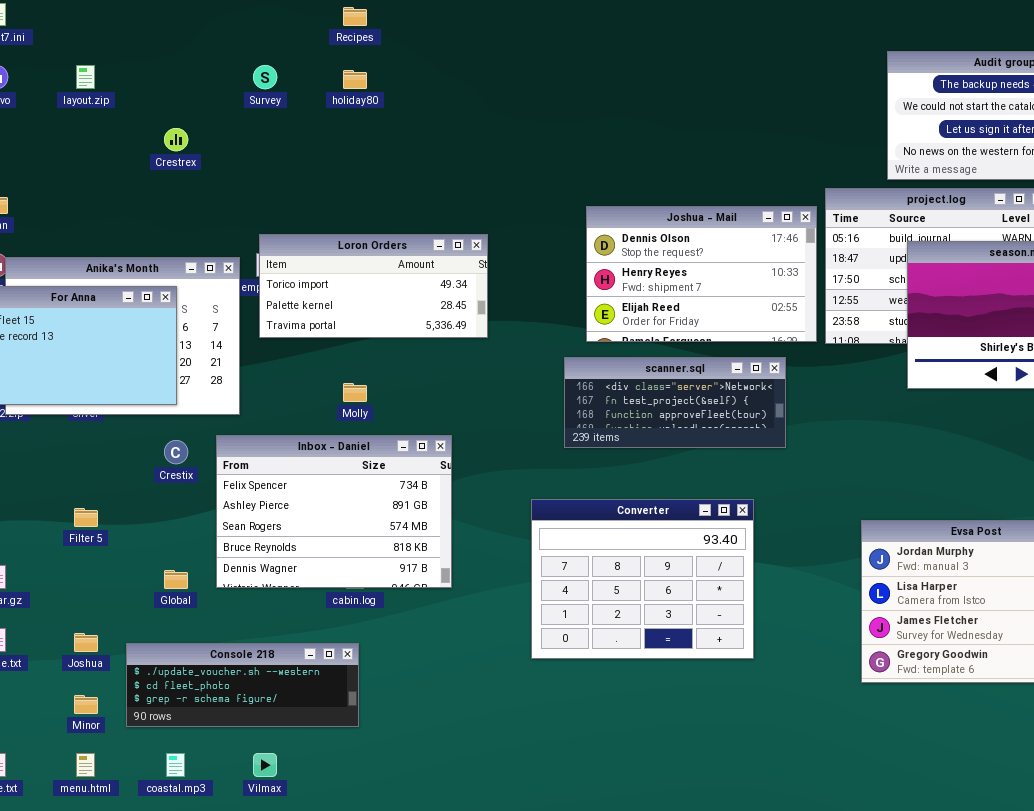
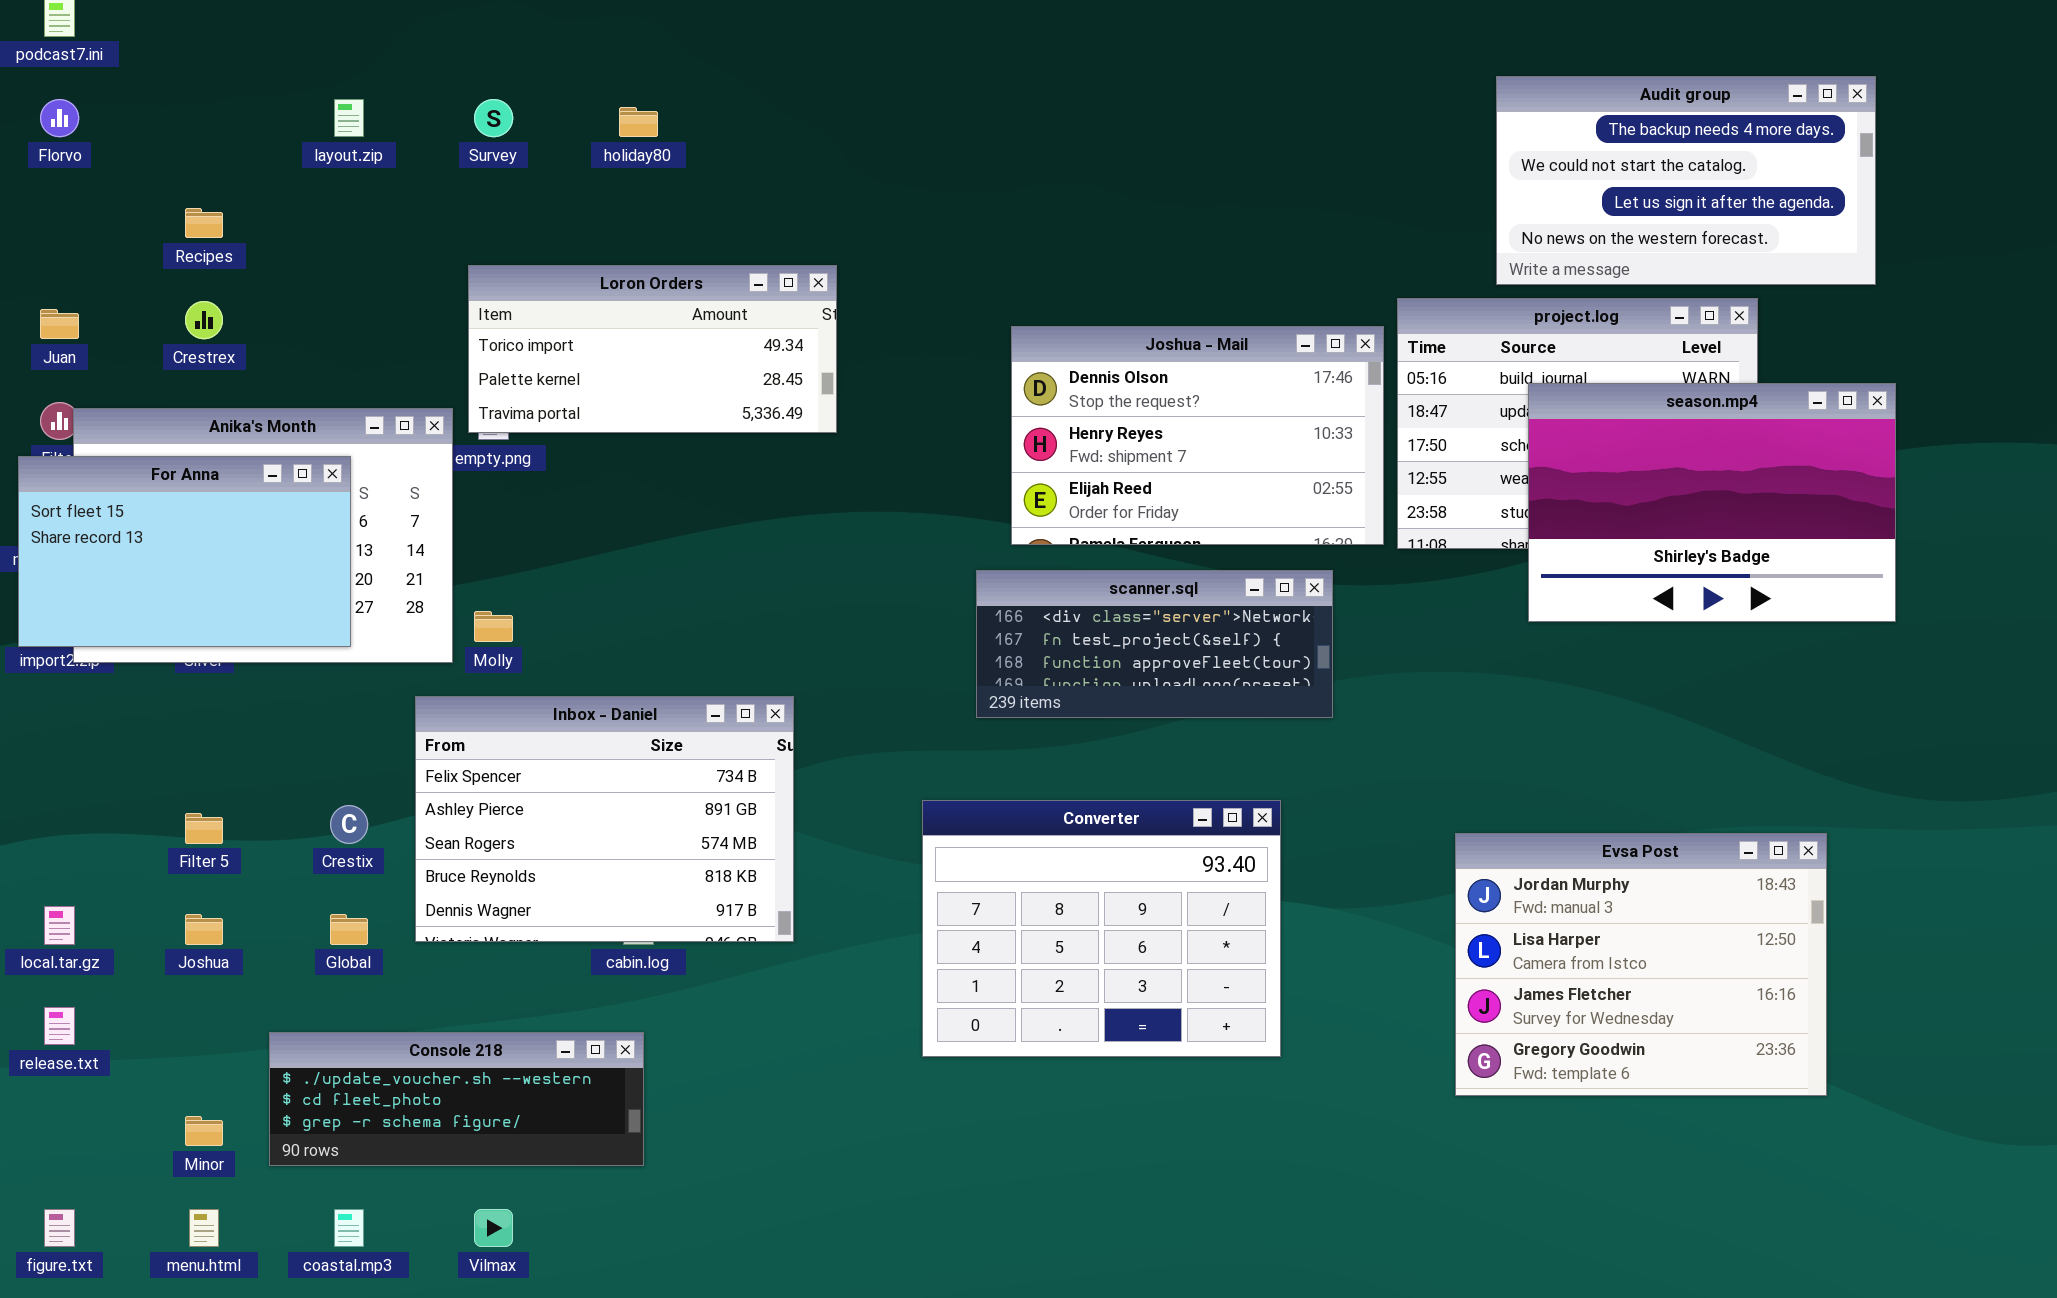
Recipes: [343,7,367,26] -> [185,208,223,238], moved
layout.zip: [76,65,95,89] -> [334,99,364,137], moved
Crestrex: [164,128,188,151] -> [185,301,223,339], moved
Loron Orders: [259,234,488,338] -> [468,265,837,433], moved
Molly: [343,383,367,402] -> [474,611,513,642], moved
Crestix: [164,440,188,464] -> [330,805,368,844], moved
Joshua: [74,633,98,652] -> [185,914,223,945], moved

